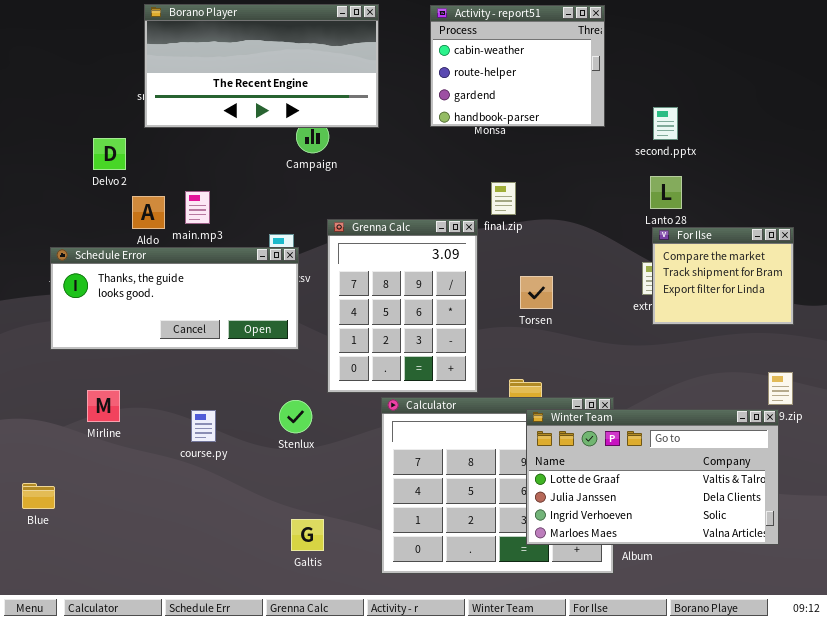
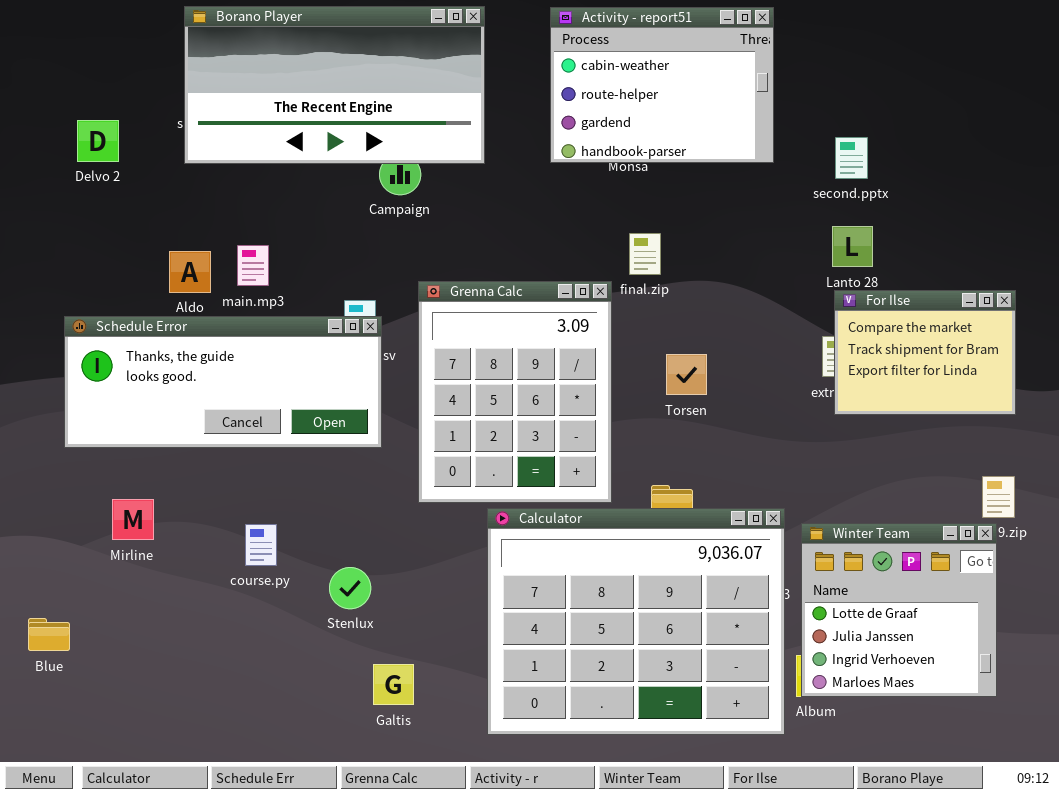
Delvo 2: [93,138,126,170] -> [77,120,119,162], moved
Stenlux: [279,400,312,433] -> [329,567,371,609], moved
Winter Team: [526,409,779,545] -> [801,523,997,697], resized

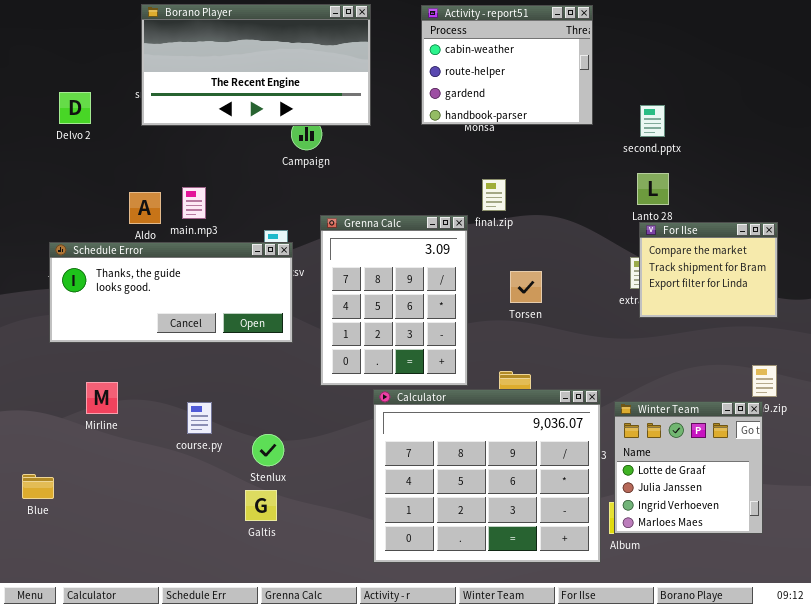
Galtis: [373,664,414,705] -> [245,490,277,521], moved

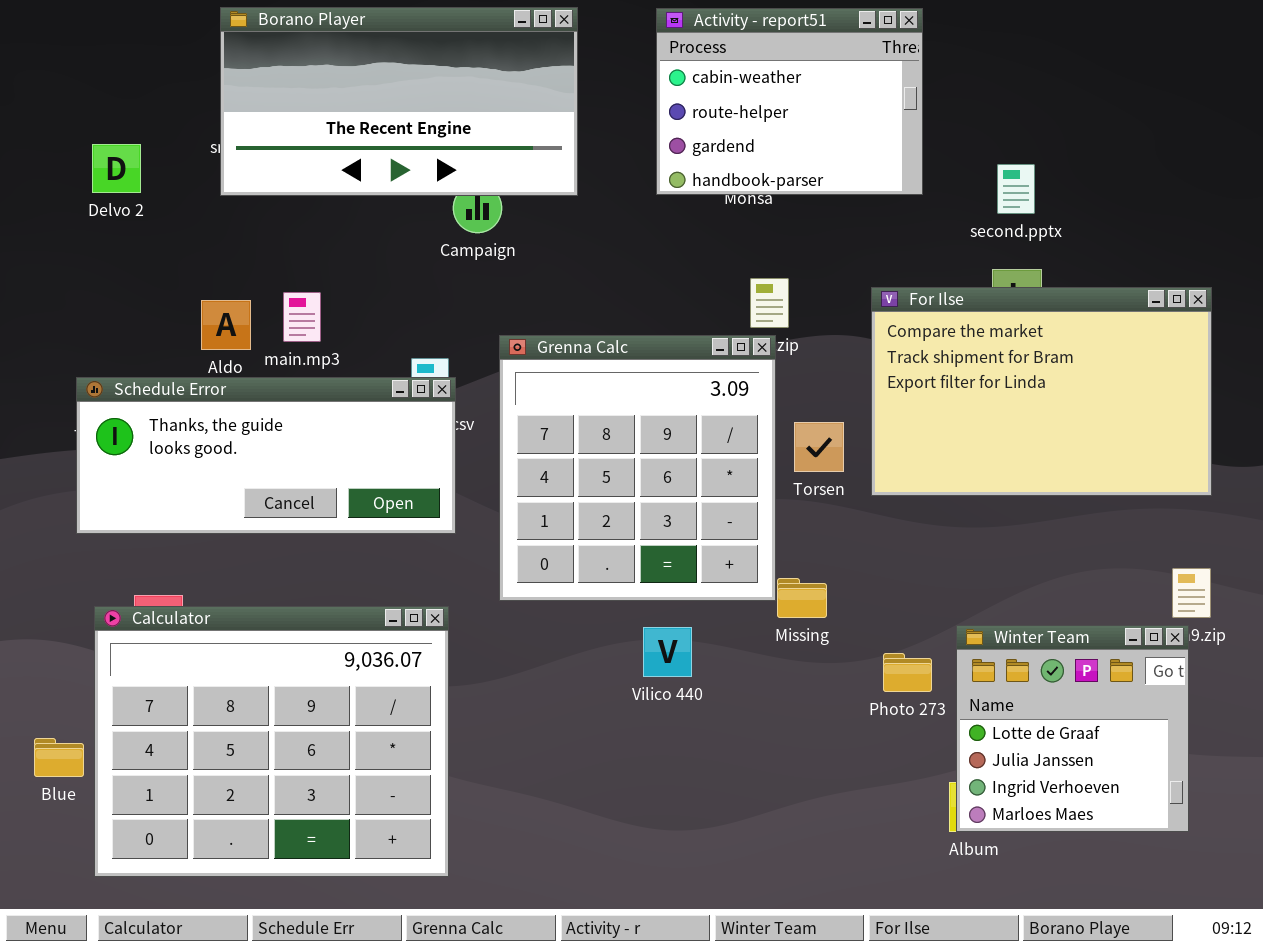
Grenna Calc: [320,215,468,386] -> [499,335,776,601], resized
For Ilse: [639,222,778,318] -> [871,287,1212,496], resized
Calculator: [373,389,601,563] -> [94,606,449,877], moved

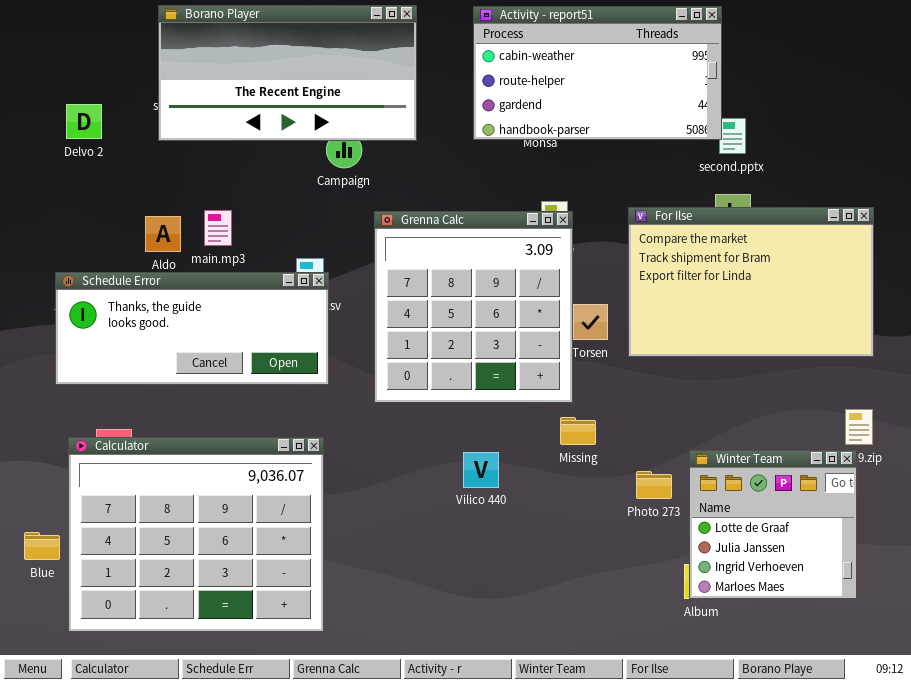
Activity - report51: [656,8,923,195] -> [473,6,722,140], resized
Grenna Calc: [499,335,776,601] -> [374,211,573,403], moved

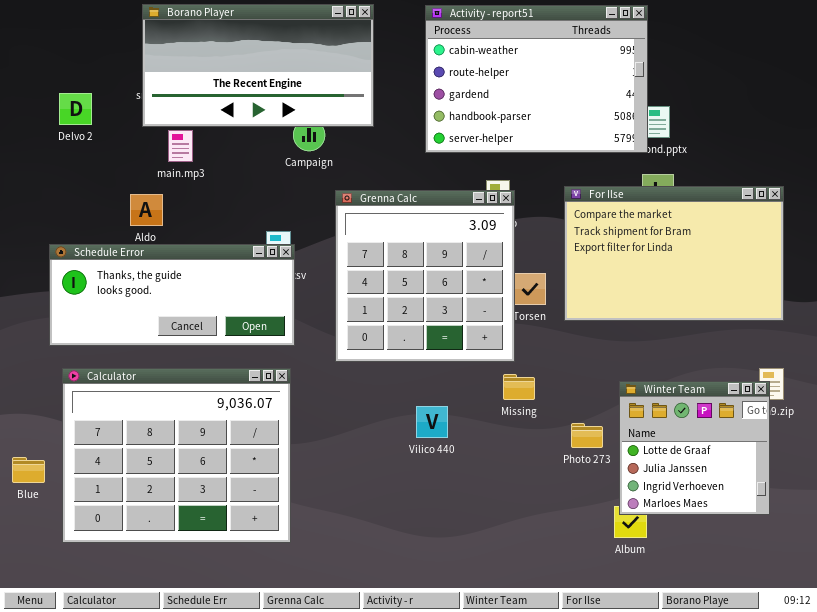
Activity - report51: [473,6,722,140] -> [425,5,648,153], resized
main.mp3: [204,210,232,246] -> [168,130,193,162], moved
Calculator: [68,437,324,632] -> [62,368,291,543], moved
Winter Team: [689,450,857,599] -> [619,381,770,515], moved
Blue: [24,532,60,560] -> [12,457,45,483], moved

